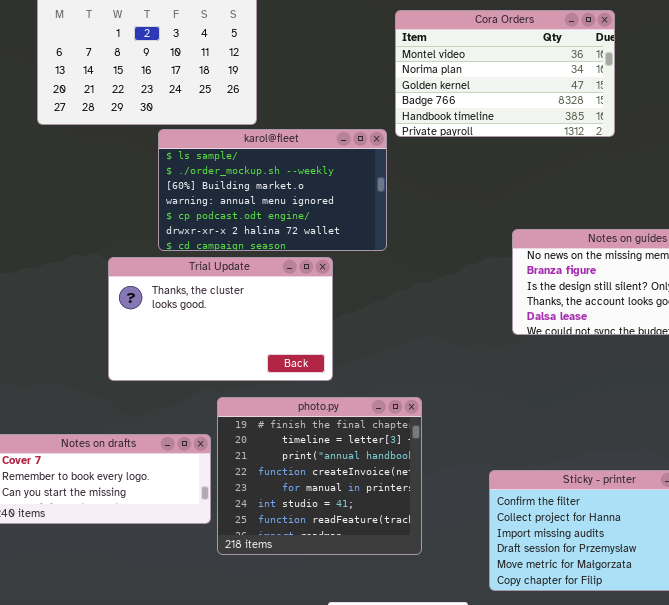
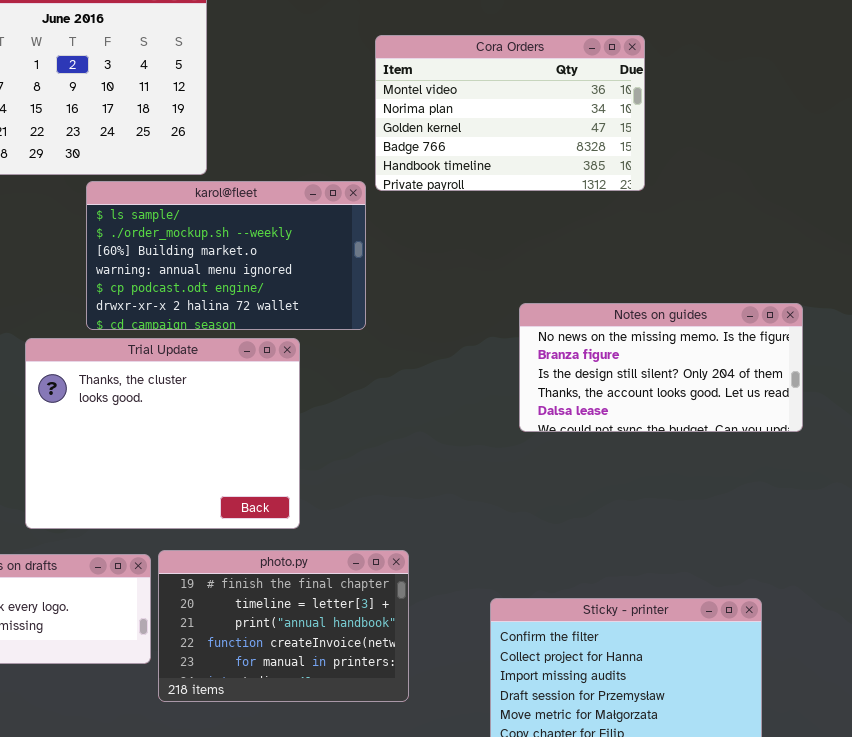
Trial Update: [108,257,333,381] -> [25,338,300,529], resized
photo.py: [217,397,422,555] -> [158,550,409,702], resized

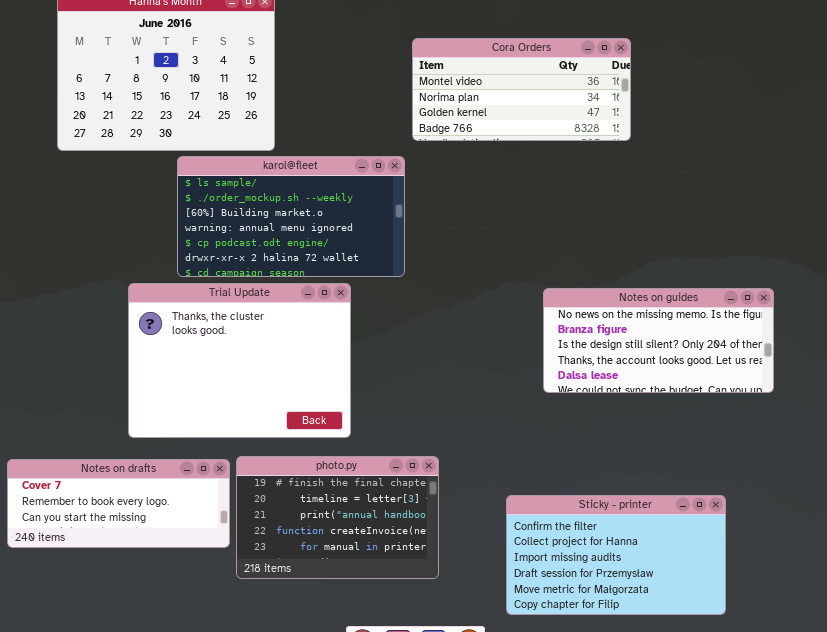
Cora Orders: [375,35,645,191] -> [412,38,631,141], resized
Notes on guides: [519,303,803,432] -> [543,288,774,393], moved

